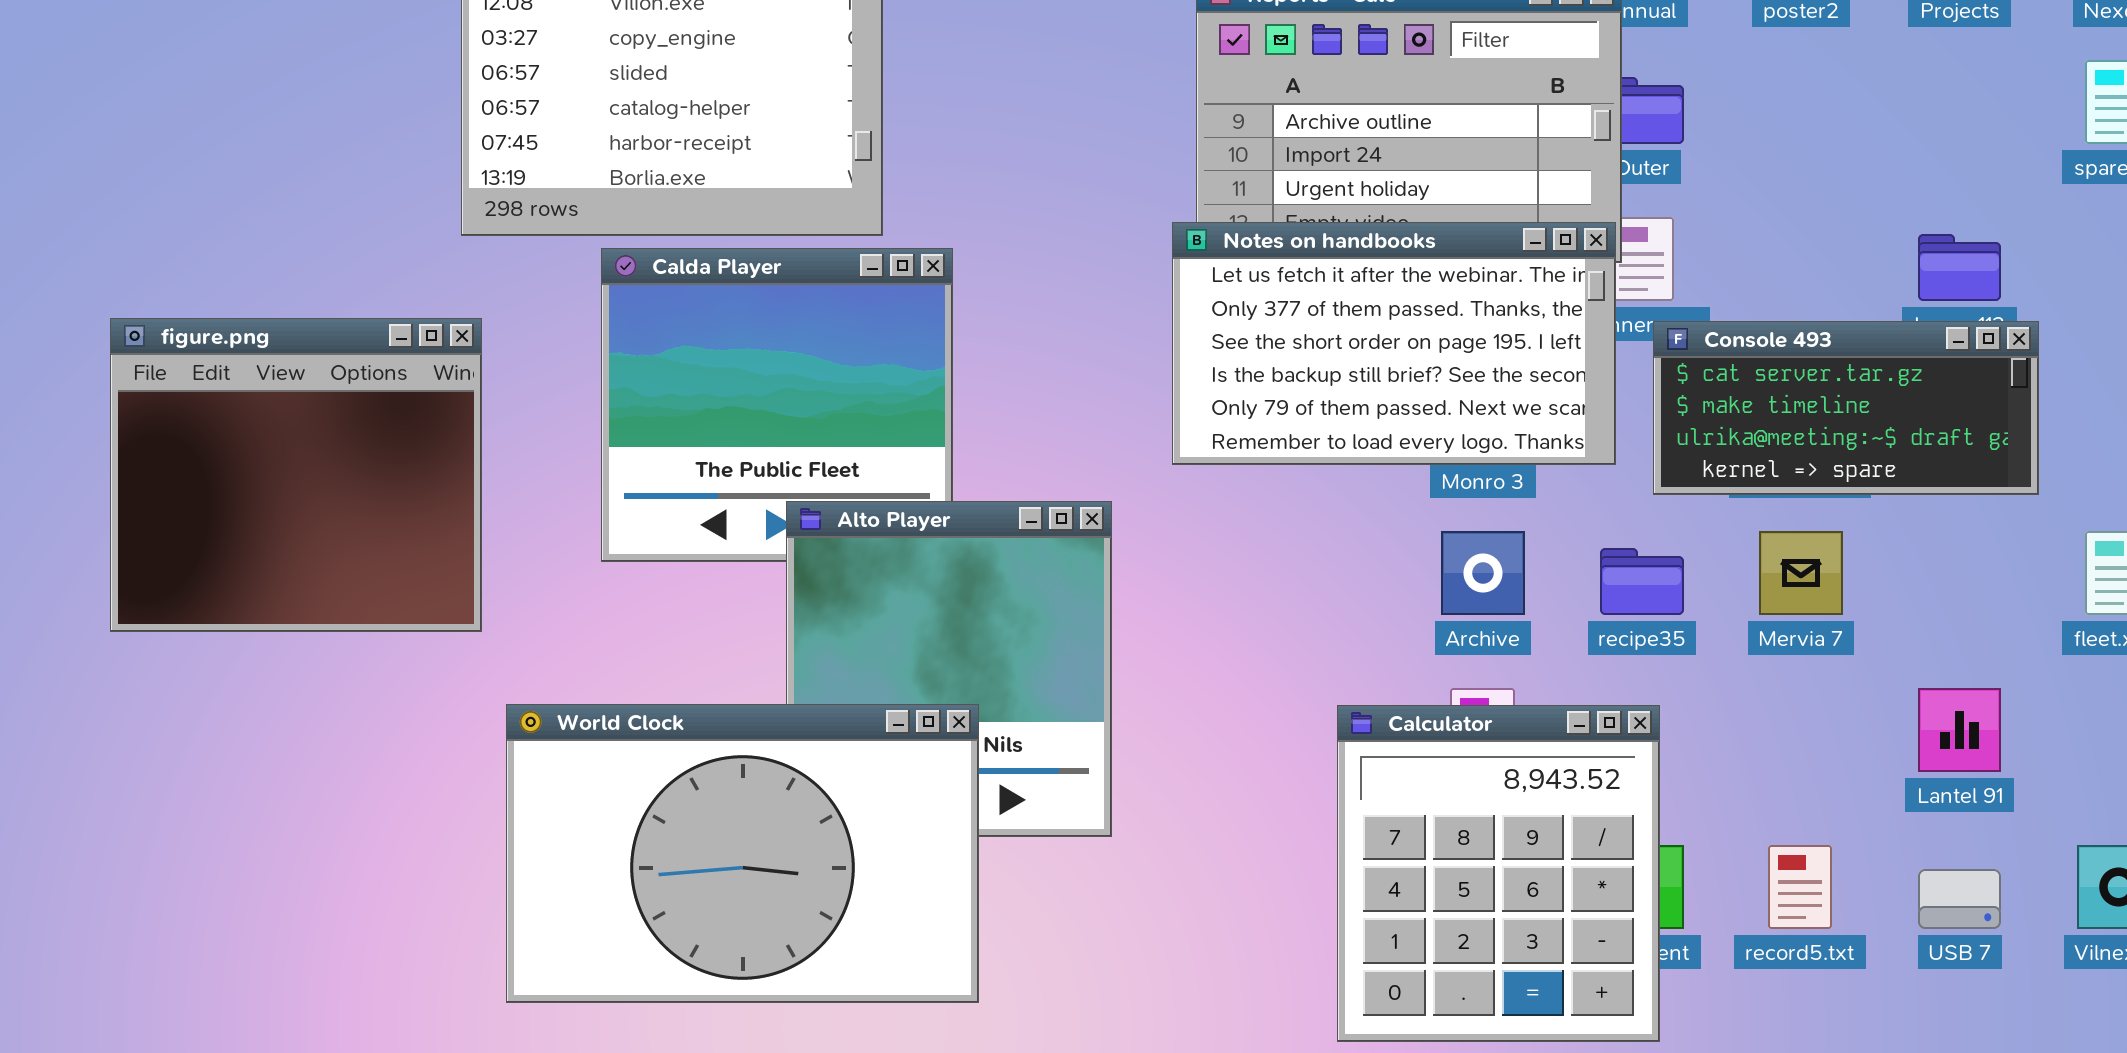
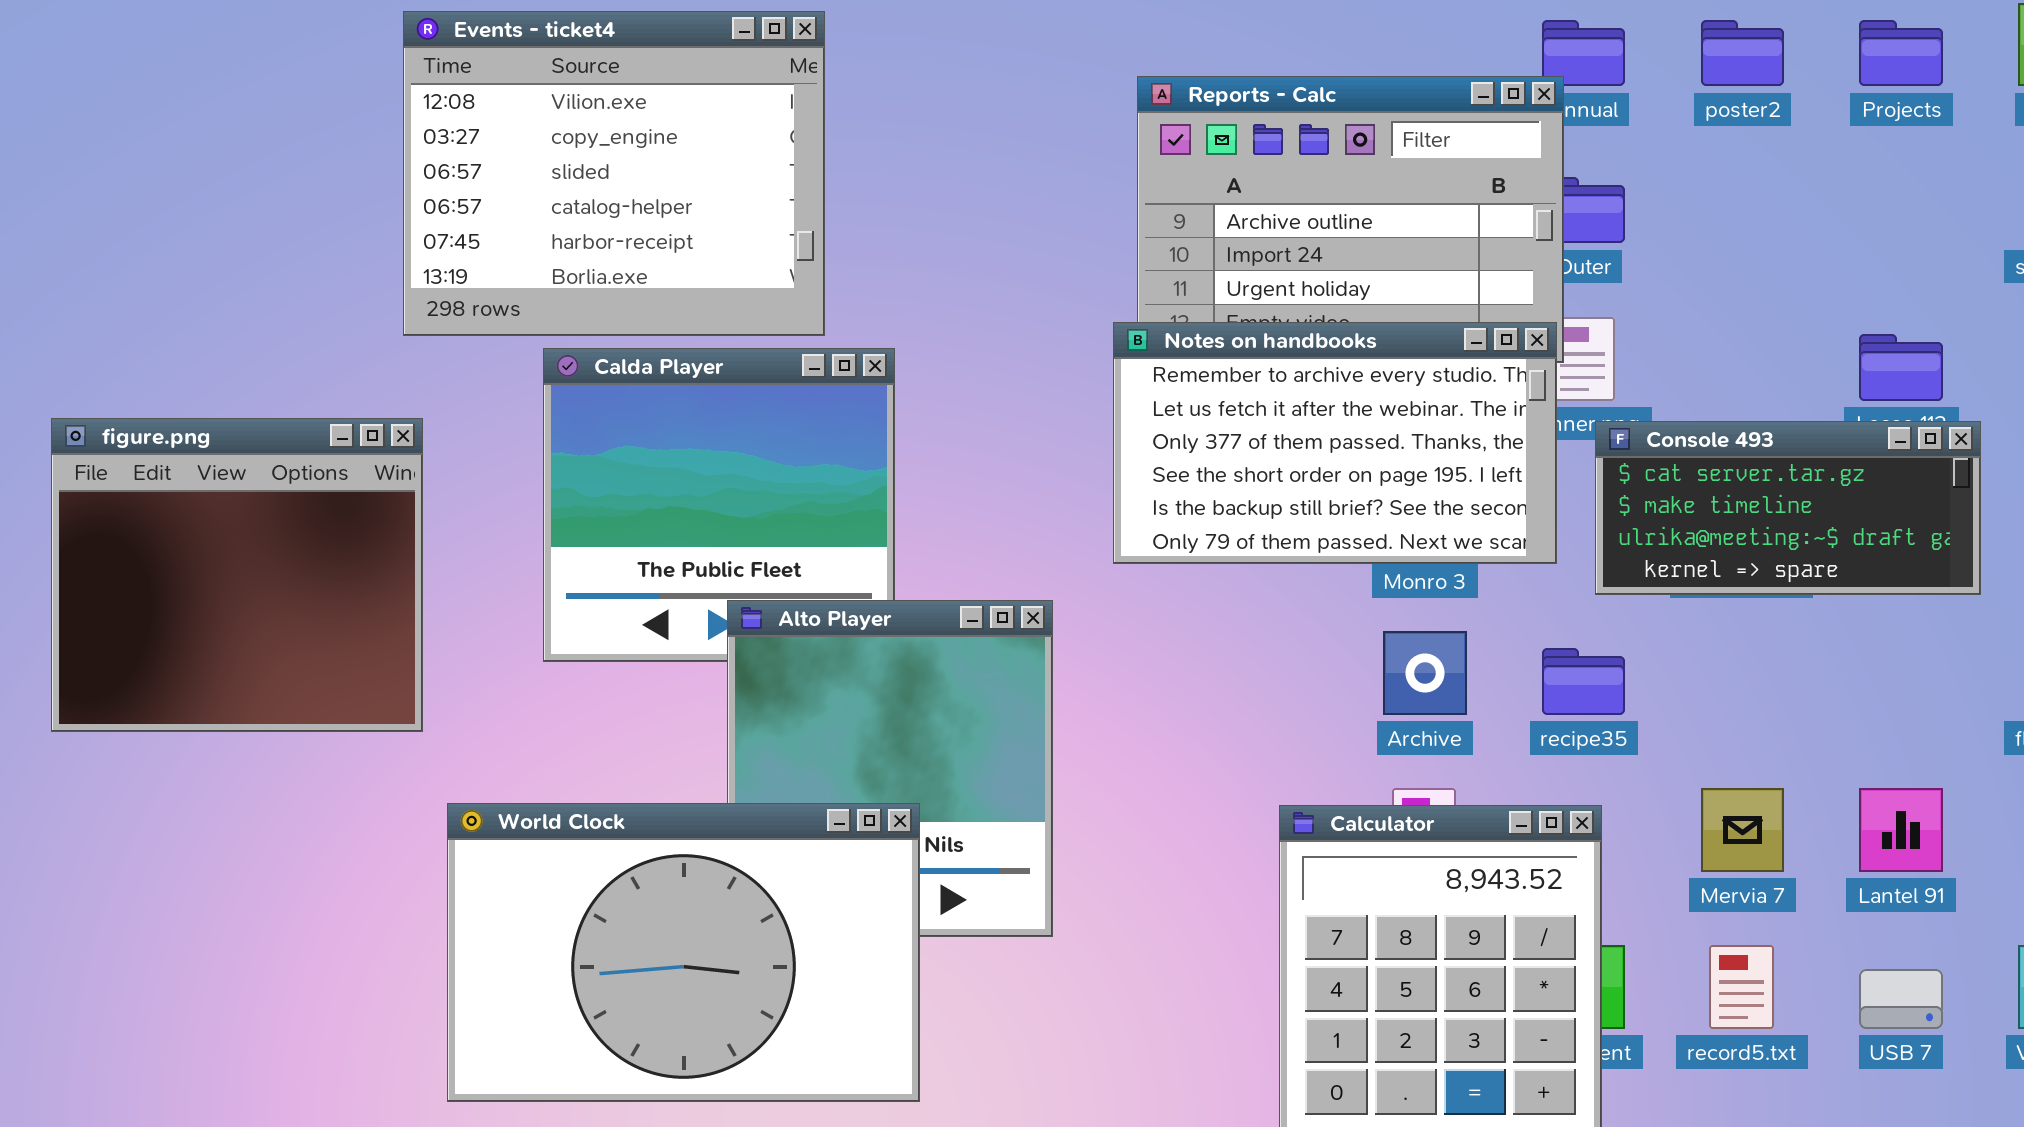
Notes on handbooks: [1172,222,1616,465] -> [1113,322,1557,564], scrolled up 1 row
Mervia 7: [1759,531,1843,615] -> [1701,788,1784,872], moved

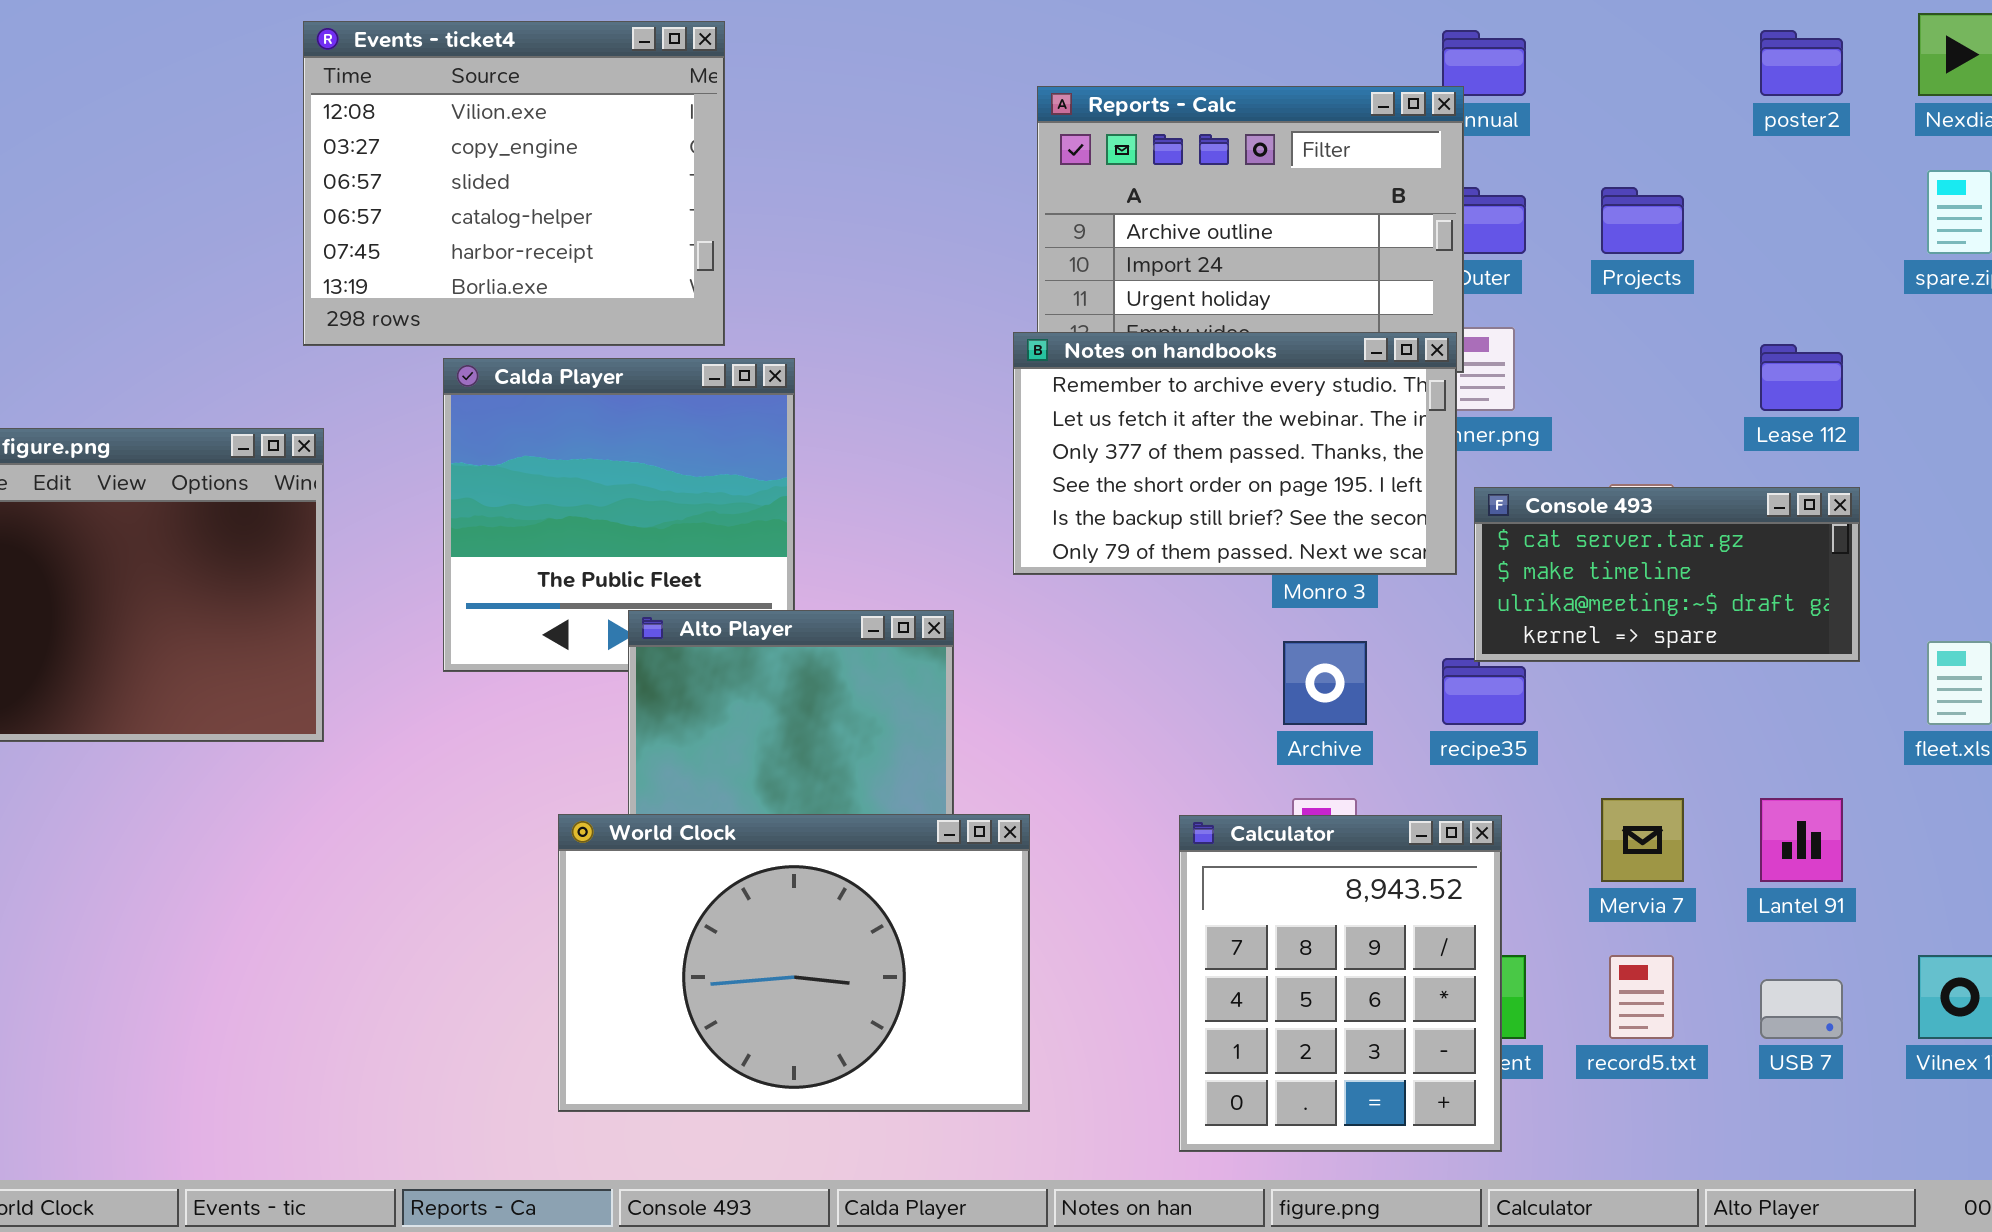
poster2: [1701,20,1784,86] -> [1760,30,1843,96], moved
Projects: [1859,20,1943,86] -> [1601,187,1684,254], moved
Console 493: [1595,421,1981,595] -> [1474,487,1860,662], moved
World Clock: [447,803,920,1102] -> [558,814,1030,1112], moved

